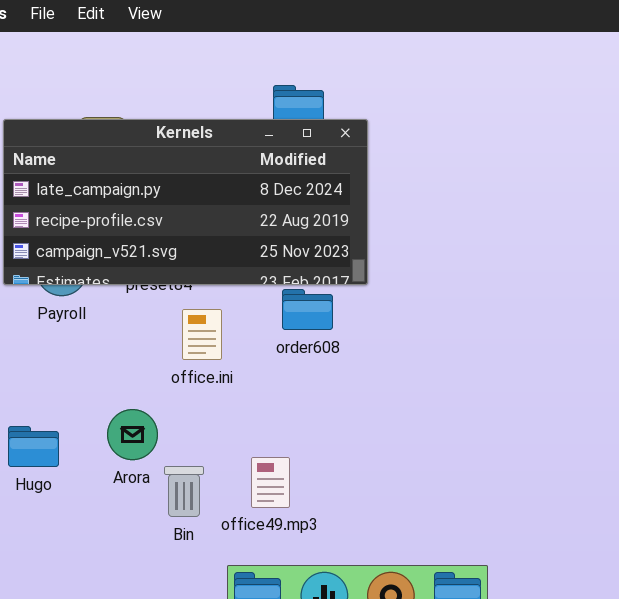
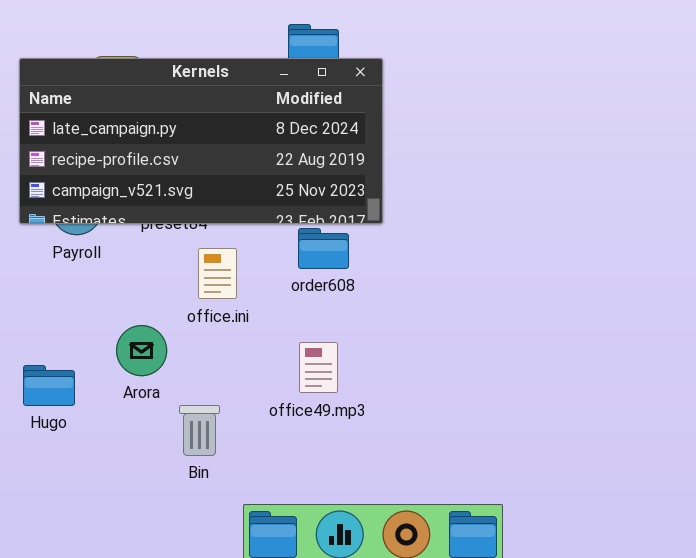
Arora: [107,409,158,460] -> [116,325,167,376], moved
office49.mp3: [251,457,290,508] -> [299,342,338,393], moved

